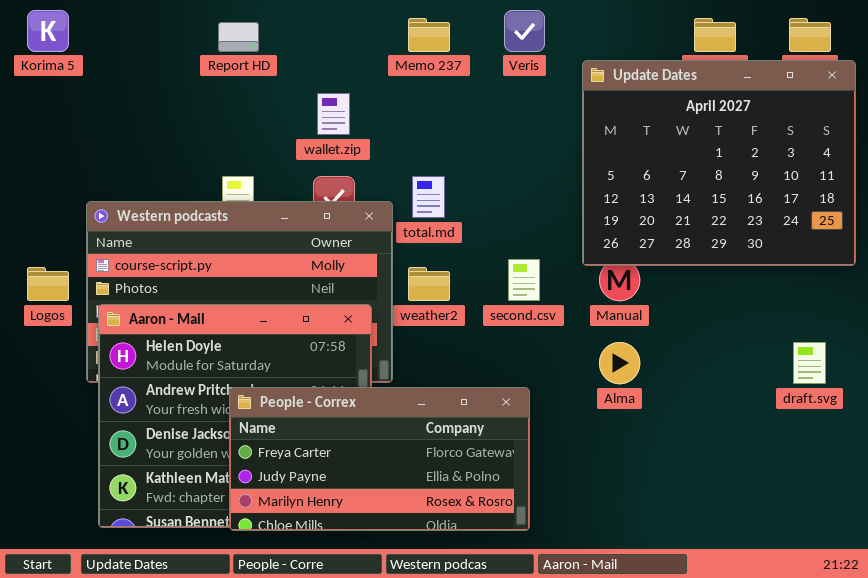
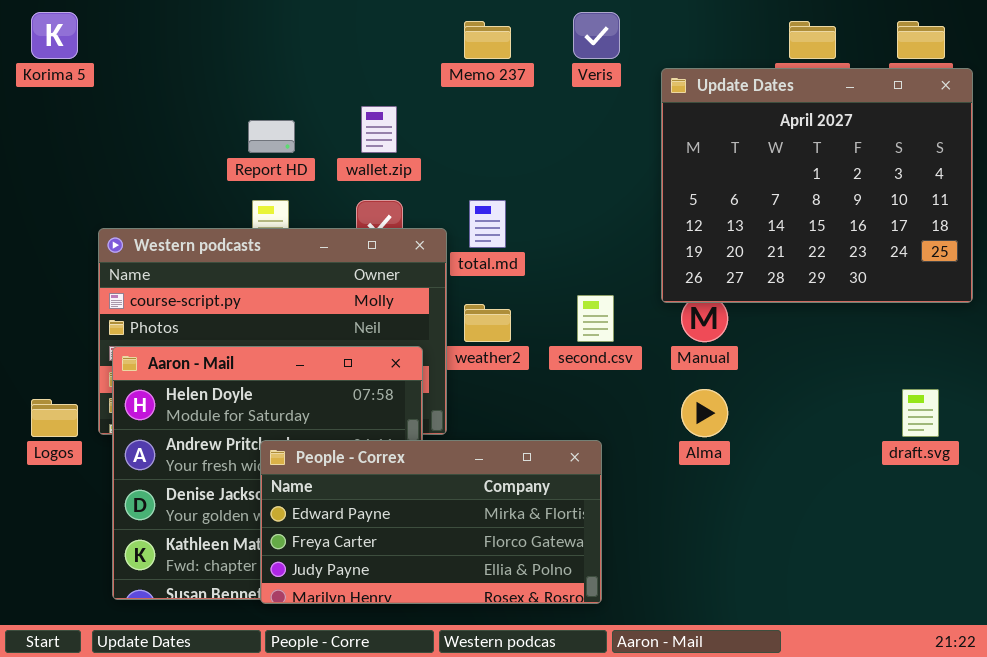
Report HD: [218,22,259,52] -> [248,120,295,153], moved
Logos: [27,267,69,301] -> [31,399,78,437], moved
People - Correx: [229,387,530,531] -> [260,440,602,604], scrolled up 1 row

